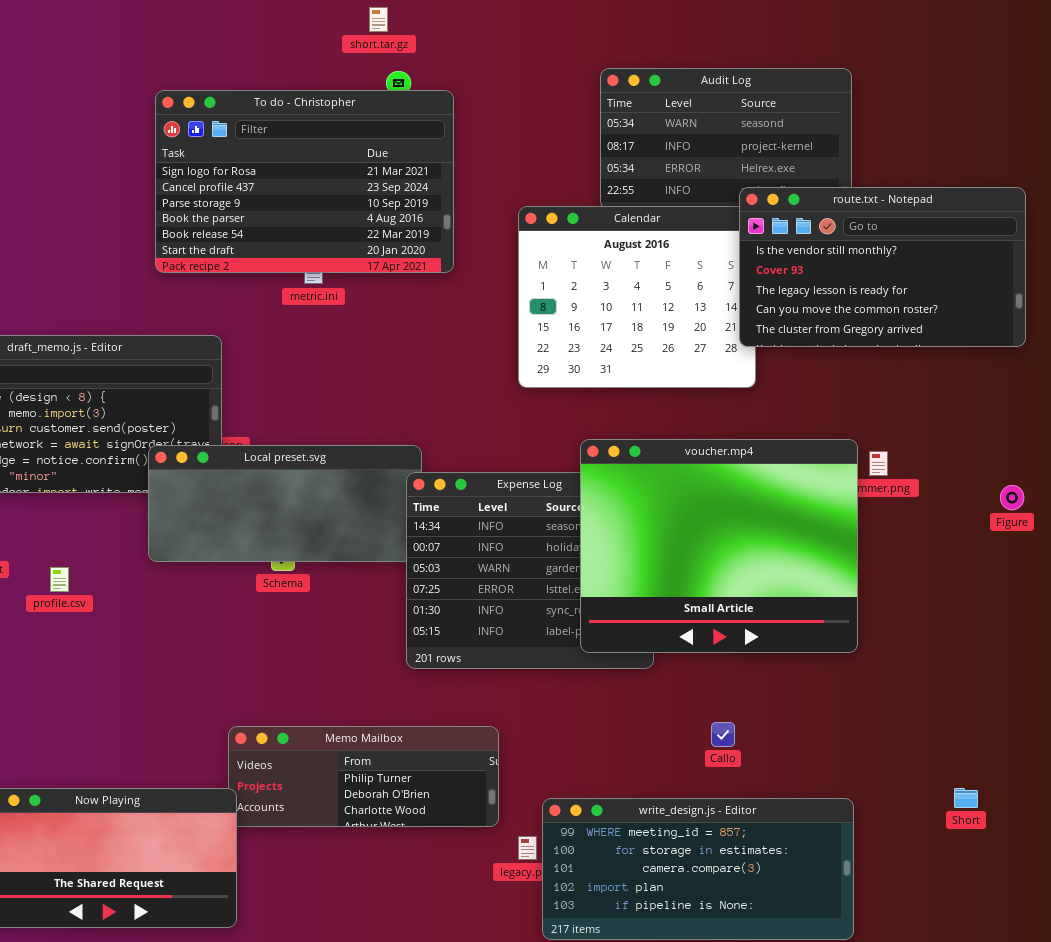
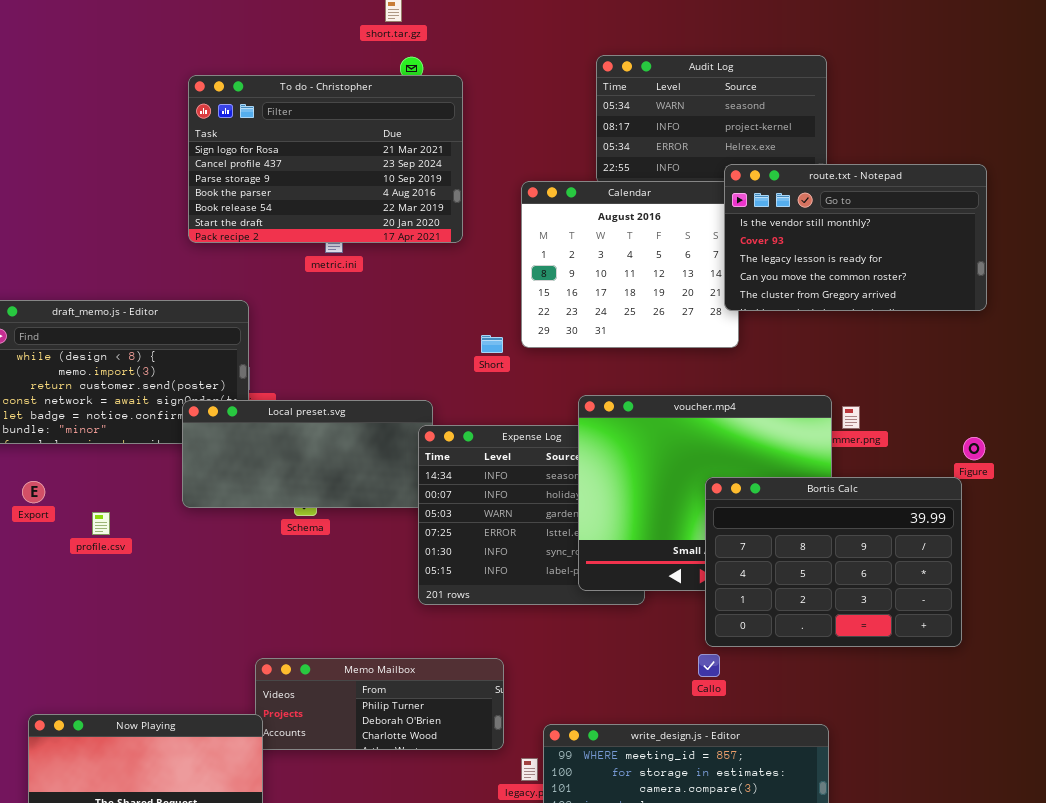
Bortis Calc: none -> [705,477,962,647], opened
Short: [954,788,978,808] -> [481,335,503,353], moved

